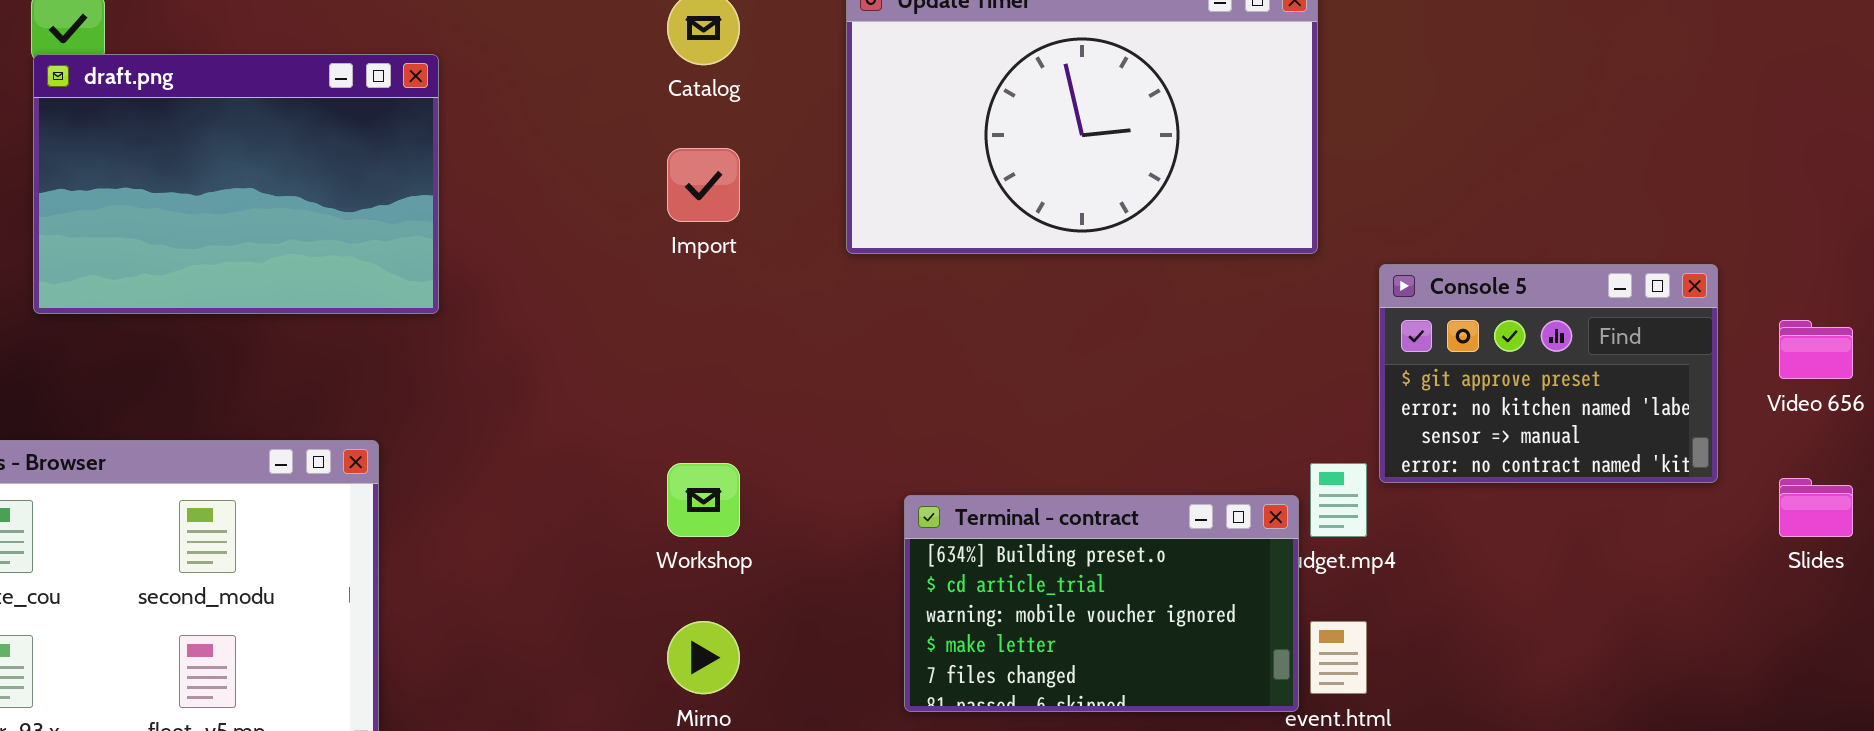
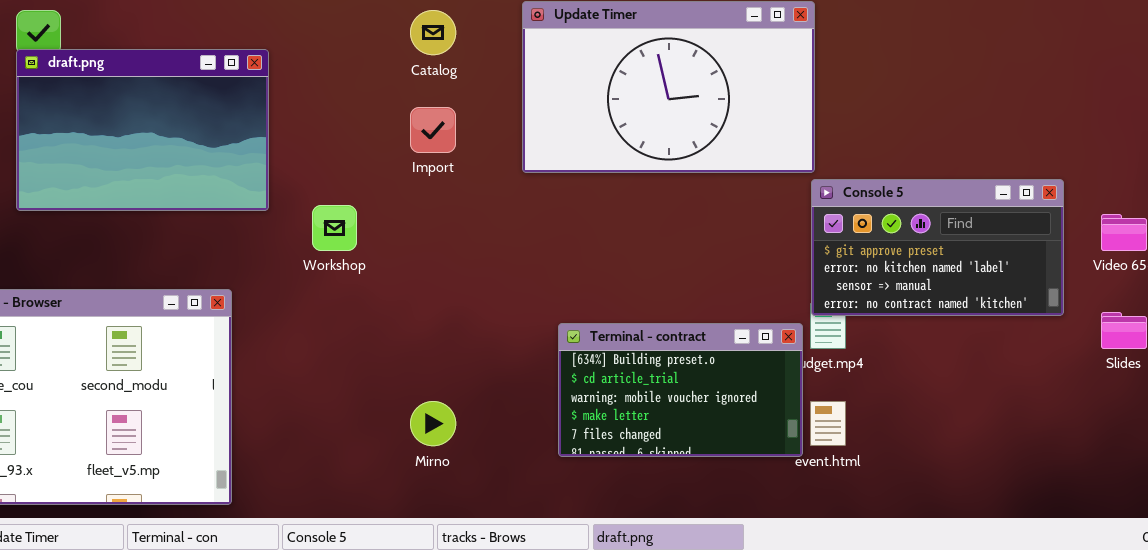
Console 5: [1379,264,1718,483] -> [811,179,1064,316], resized
Workshop: [667,463,740,537] -> [312,205,357,251], moved

